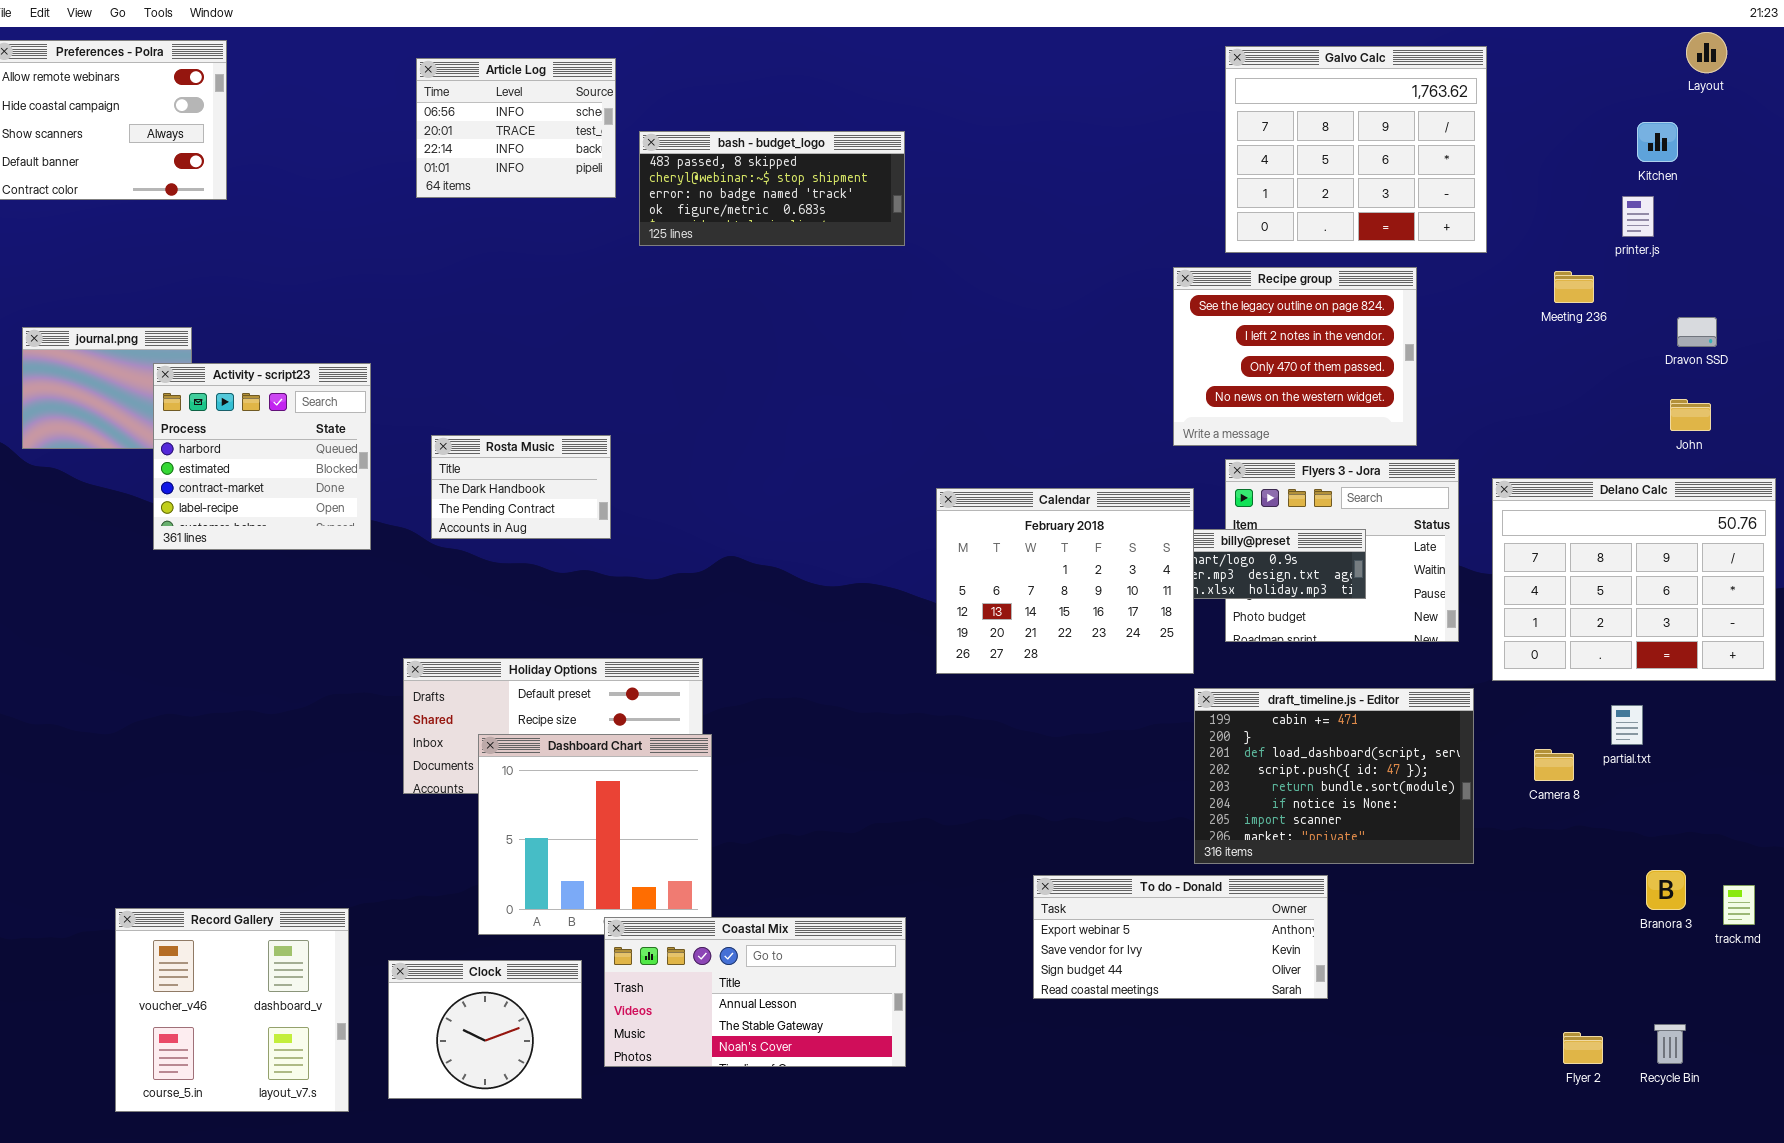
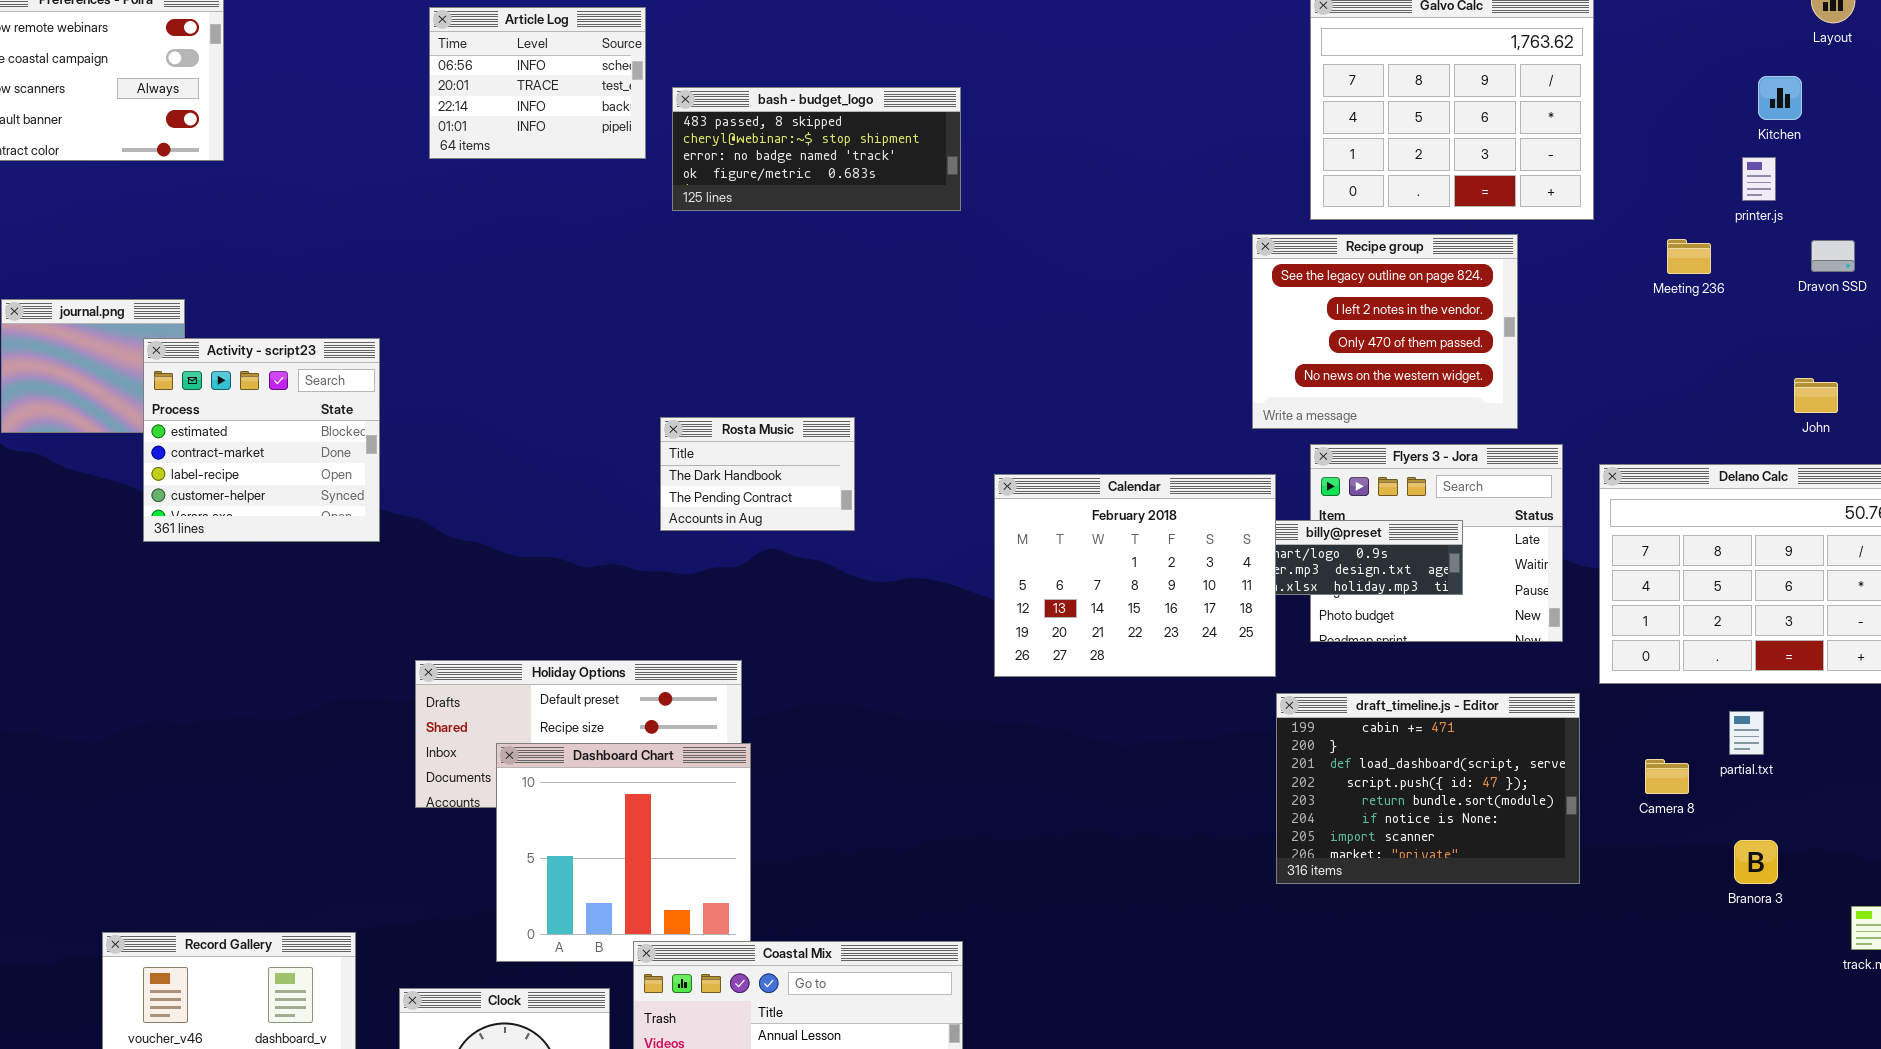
Dravon SSD: [1677,317,1717,347] -> [1811,240,1855,272], moved
Activity - script23: [153,363,371,550] -> [143,338,380,542], scrolled down 1 row
Rosta Music: [431,435,611,539] -> [660,417,855,531], moved
Branora 3: [1646,870,1686,910] -> [1734,840,1778,884], moved
To do - Donald: [1033,875,1328,999] -> none, closed

